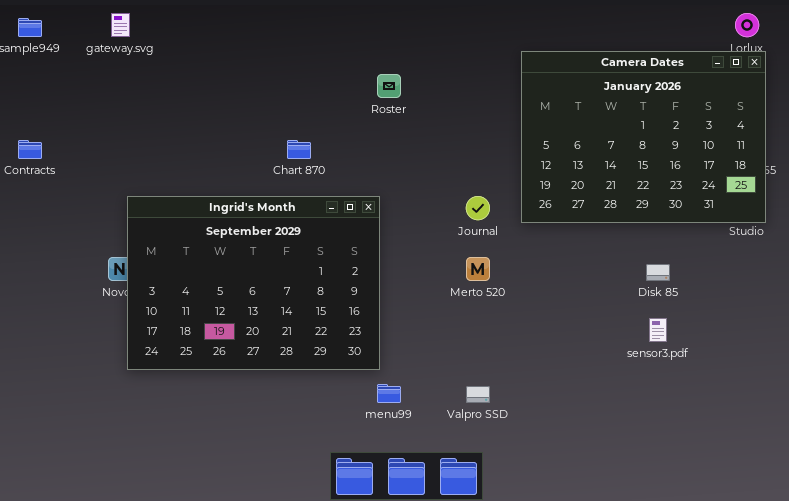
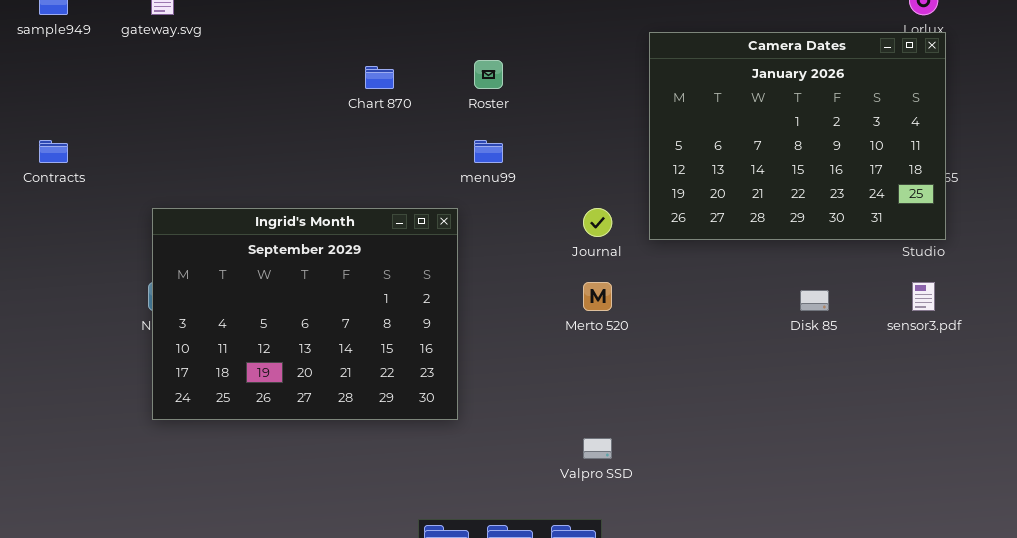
Chart 870: [287,140,311,159] -> [365,66,394,89], moved
Ingrid's Month: [127,196,380,370] -> [152,208,458,420], moved
sensor3.pdf: [649,318,667,342] -> [912,282,935,311], moved
menu99: [377,384,401,403] -> [474,140,503,163], moved

